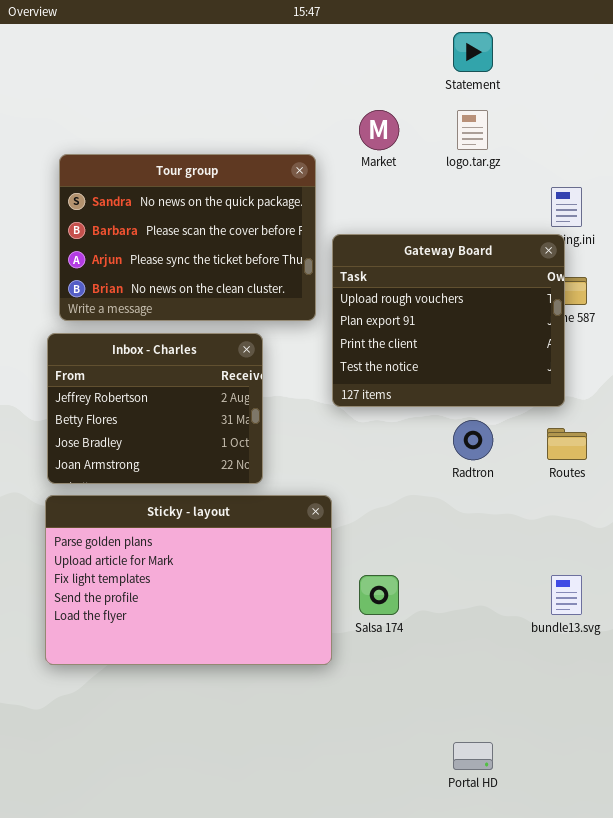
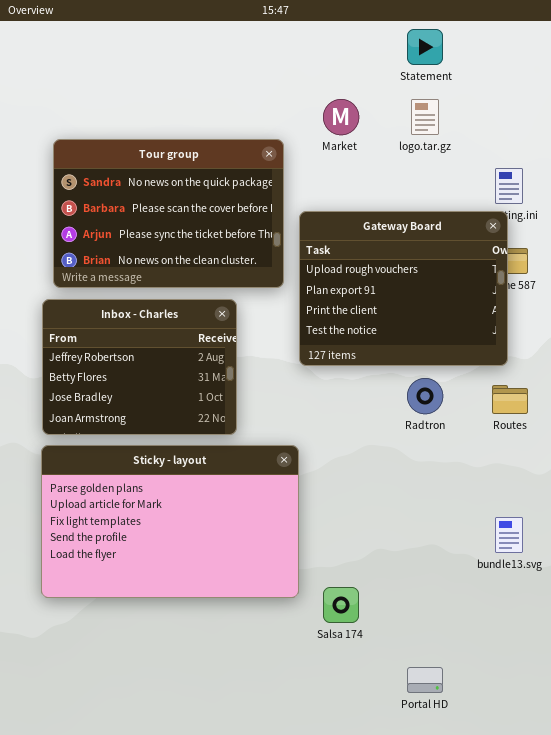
Salsa 174: [359,575,399,615] -> [323,587,359,623], moved

